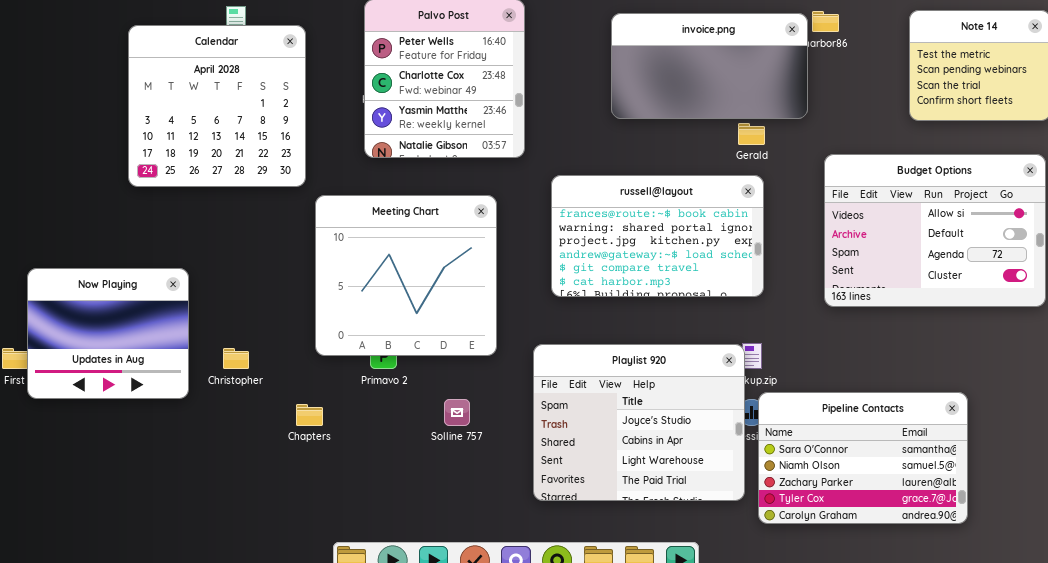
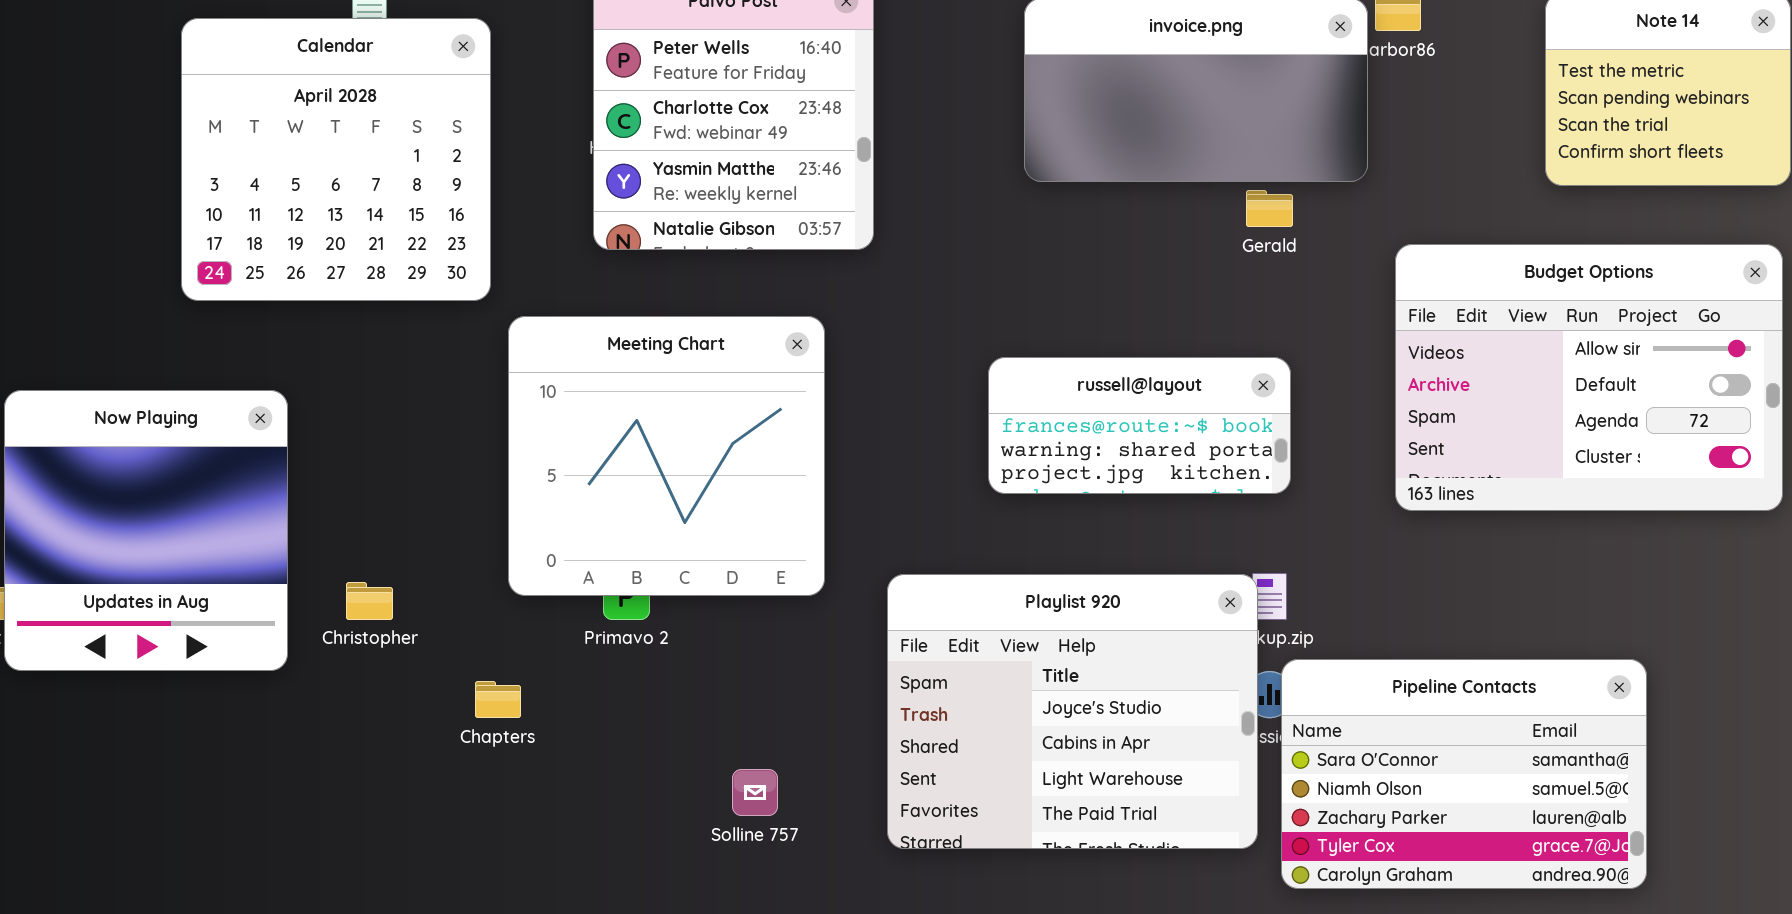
russell@layout: [551,175,764,297] -> [988,357,1291,494], resized
Now Playing: [27,268,189,399] -> [4,390,288,671], resized
Solline 757: [444,399,470,426] -> [732,769,778,816], moved

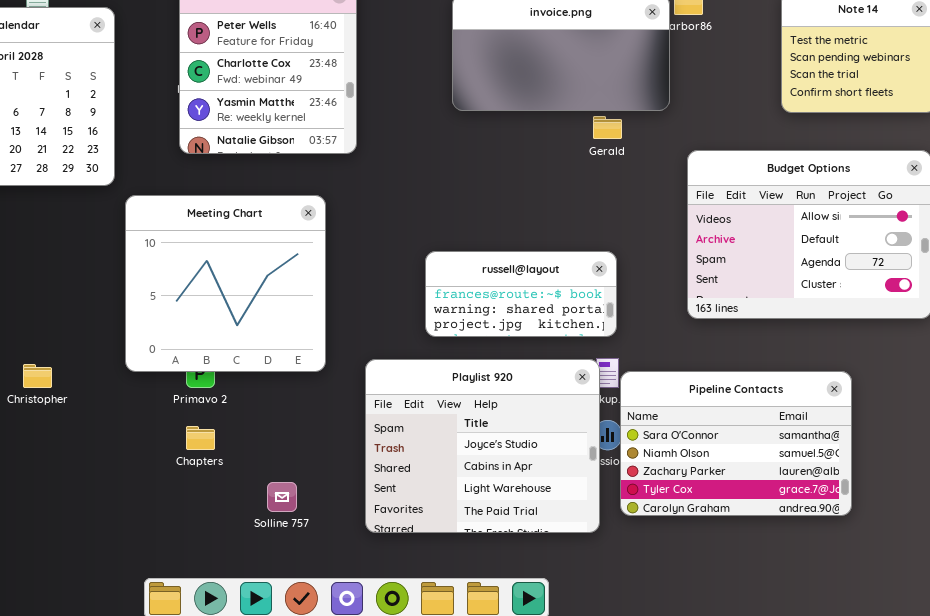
russell@layout: [988,357,1291,494] -> [425,251,617,337], moved
Pipeline Contacts: [1281,659,1647,889] -> [620,371,852,516], moved
Chapters: [475,681,521,718] -> [186,426,215,450], moved

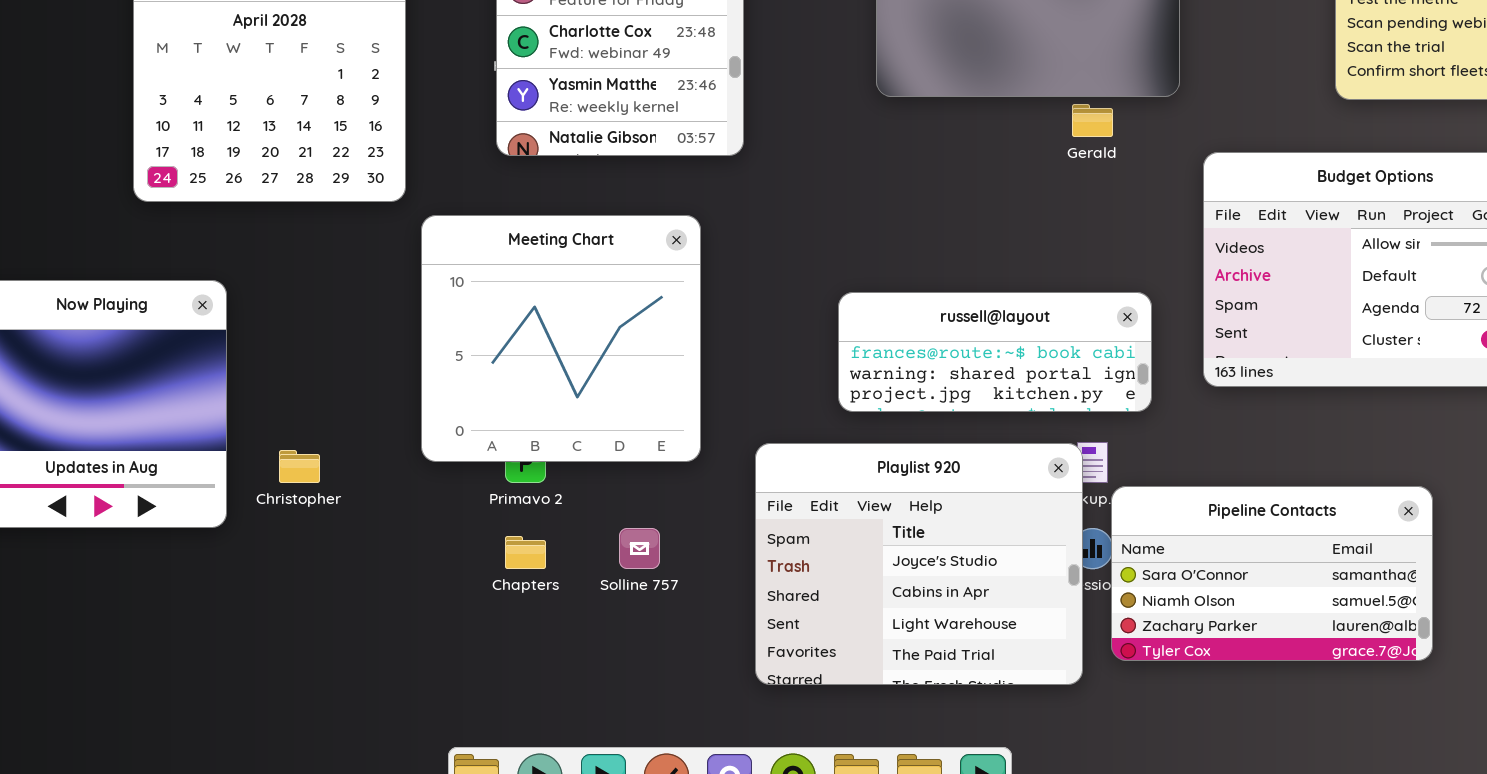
russell@layout: [425,251,617,337] -> [838,292,1152,412], resized
Pipeline Contacts: [620,371,852,516] -> [1111,486,1433,661], resized
Solline 757: [267,482,297,512] -> [619,528,660,569], moved

